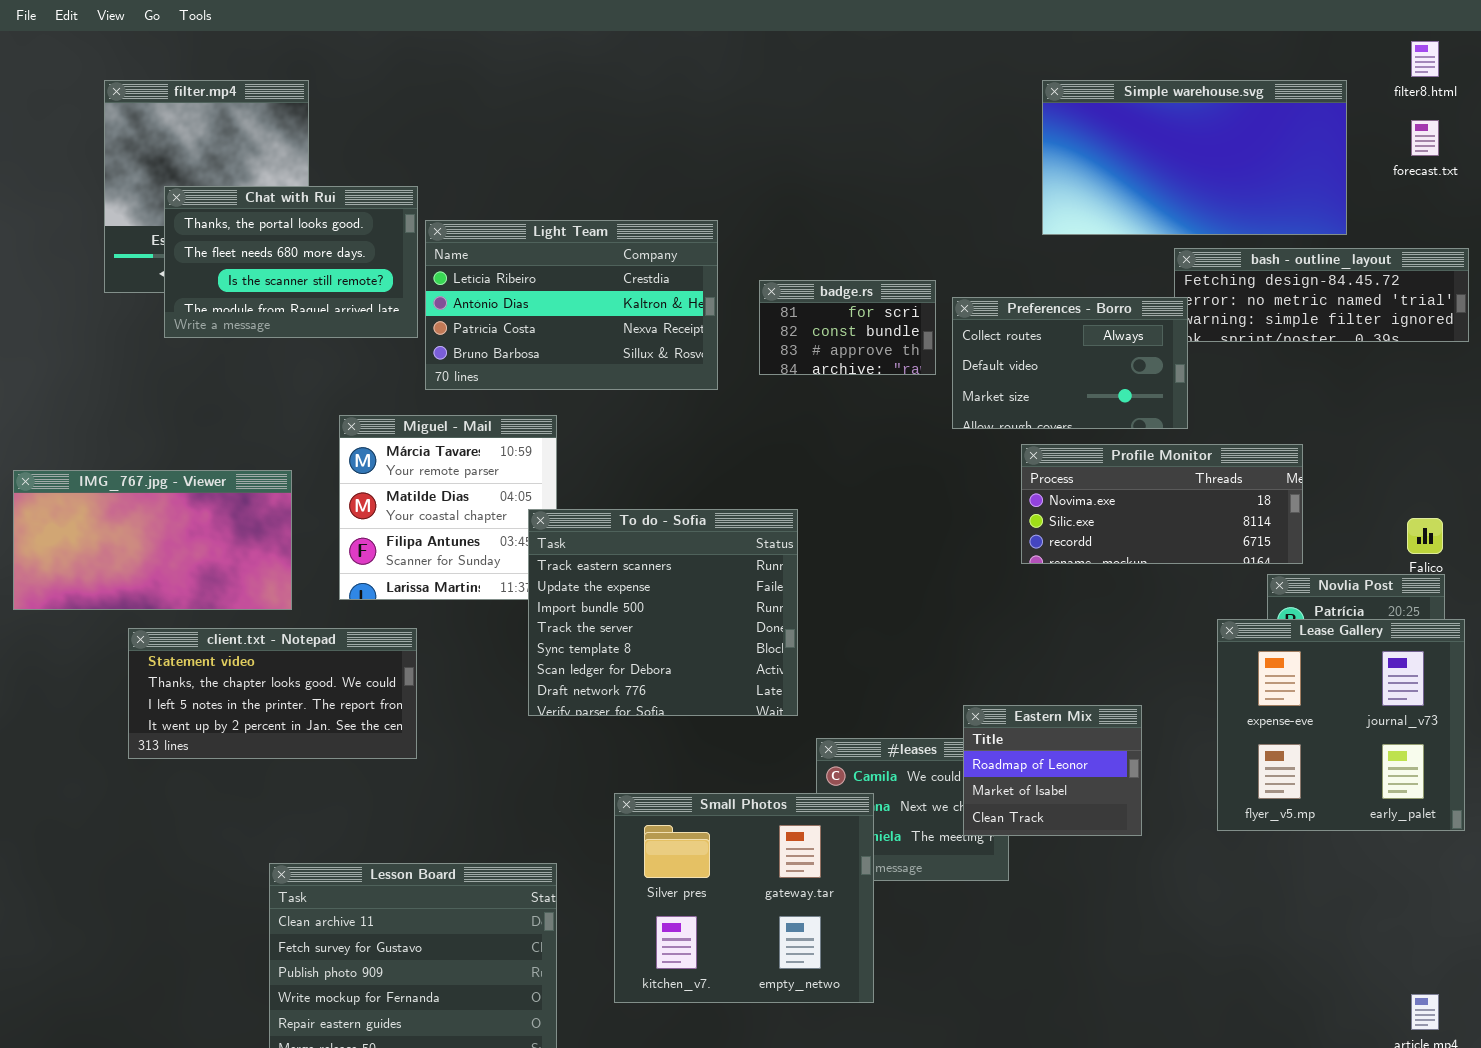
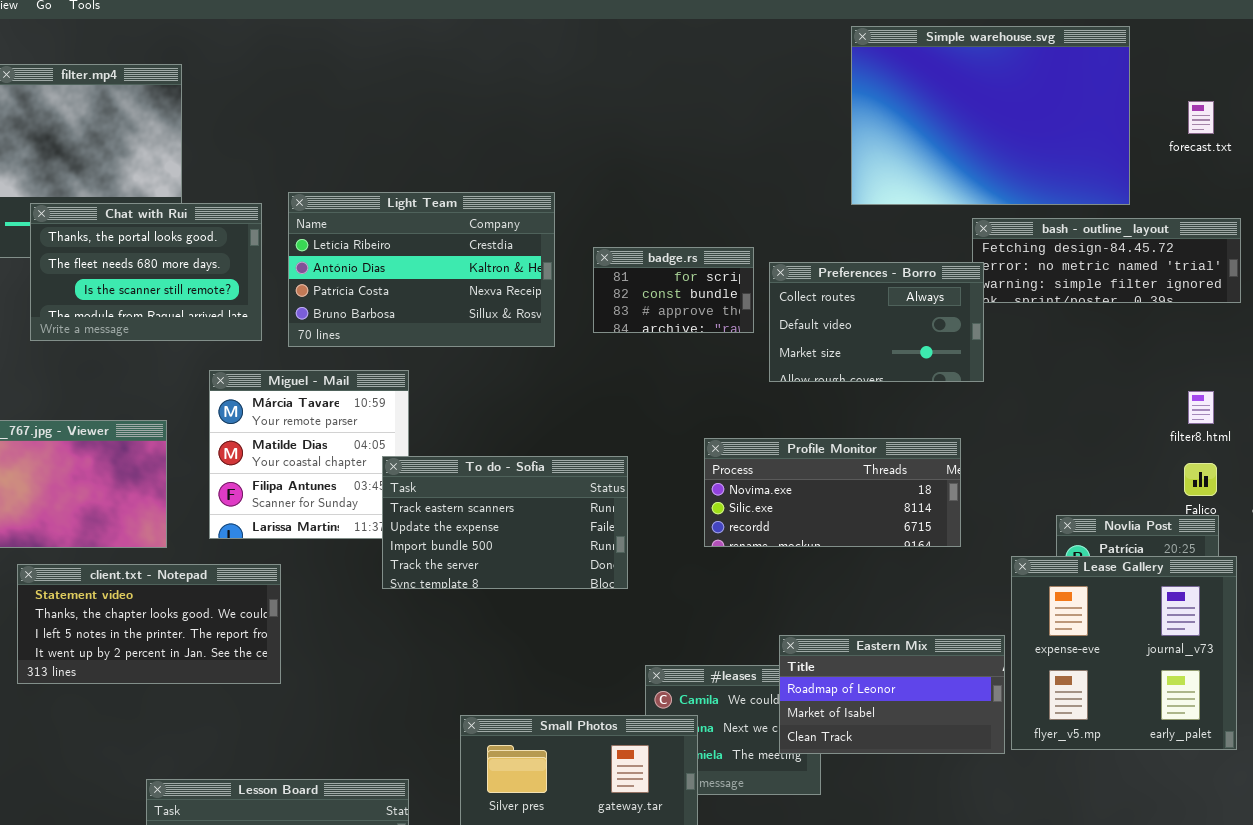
filter8.html: [1411,41,1439,77] -> [1188,391,1214,424], moved
Simple warehouse.svg: [1042,80,1347,235] -> [851,26,1130,205], resized
Chat with Rui: [164,186,418,338] -> [30,203,262,341], moved
Profile Monitor: [1021,444,1303,564] -> [704,438,961,547], moved
To do - Sofia: [528,509,798,716] -> [382,456,628,589], resized
Eastern Mix: [963,705,1142,836] -> [779,635,1005,754], resized

